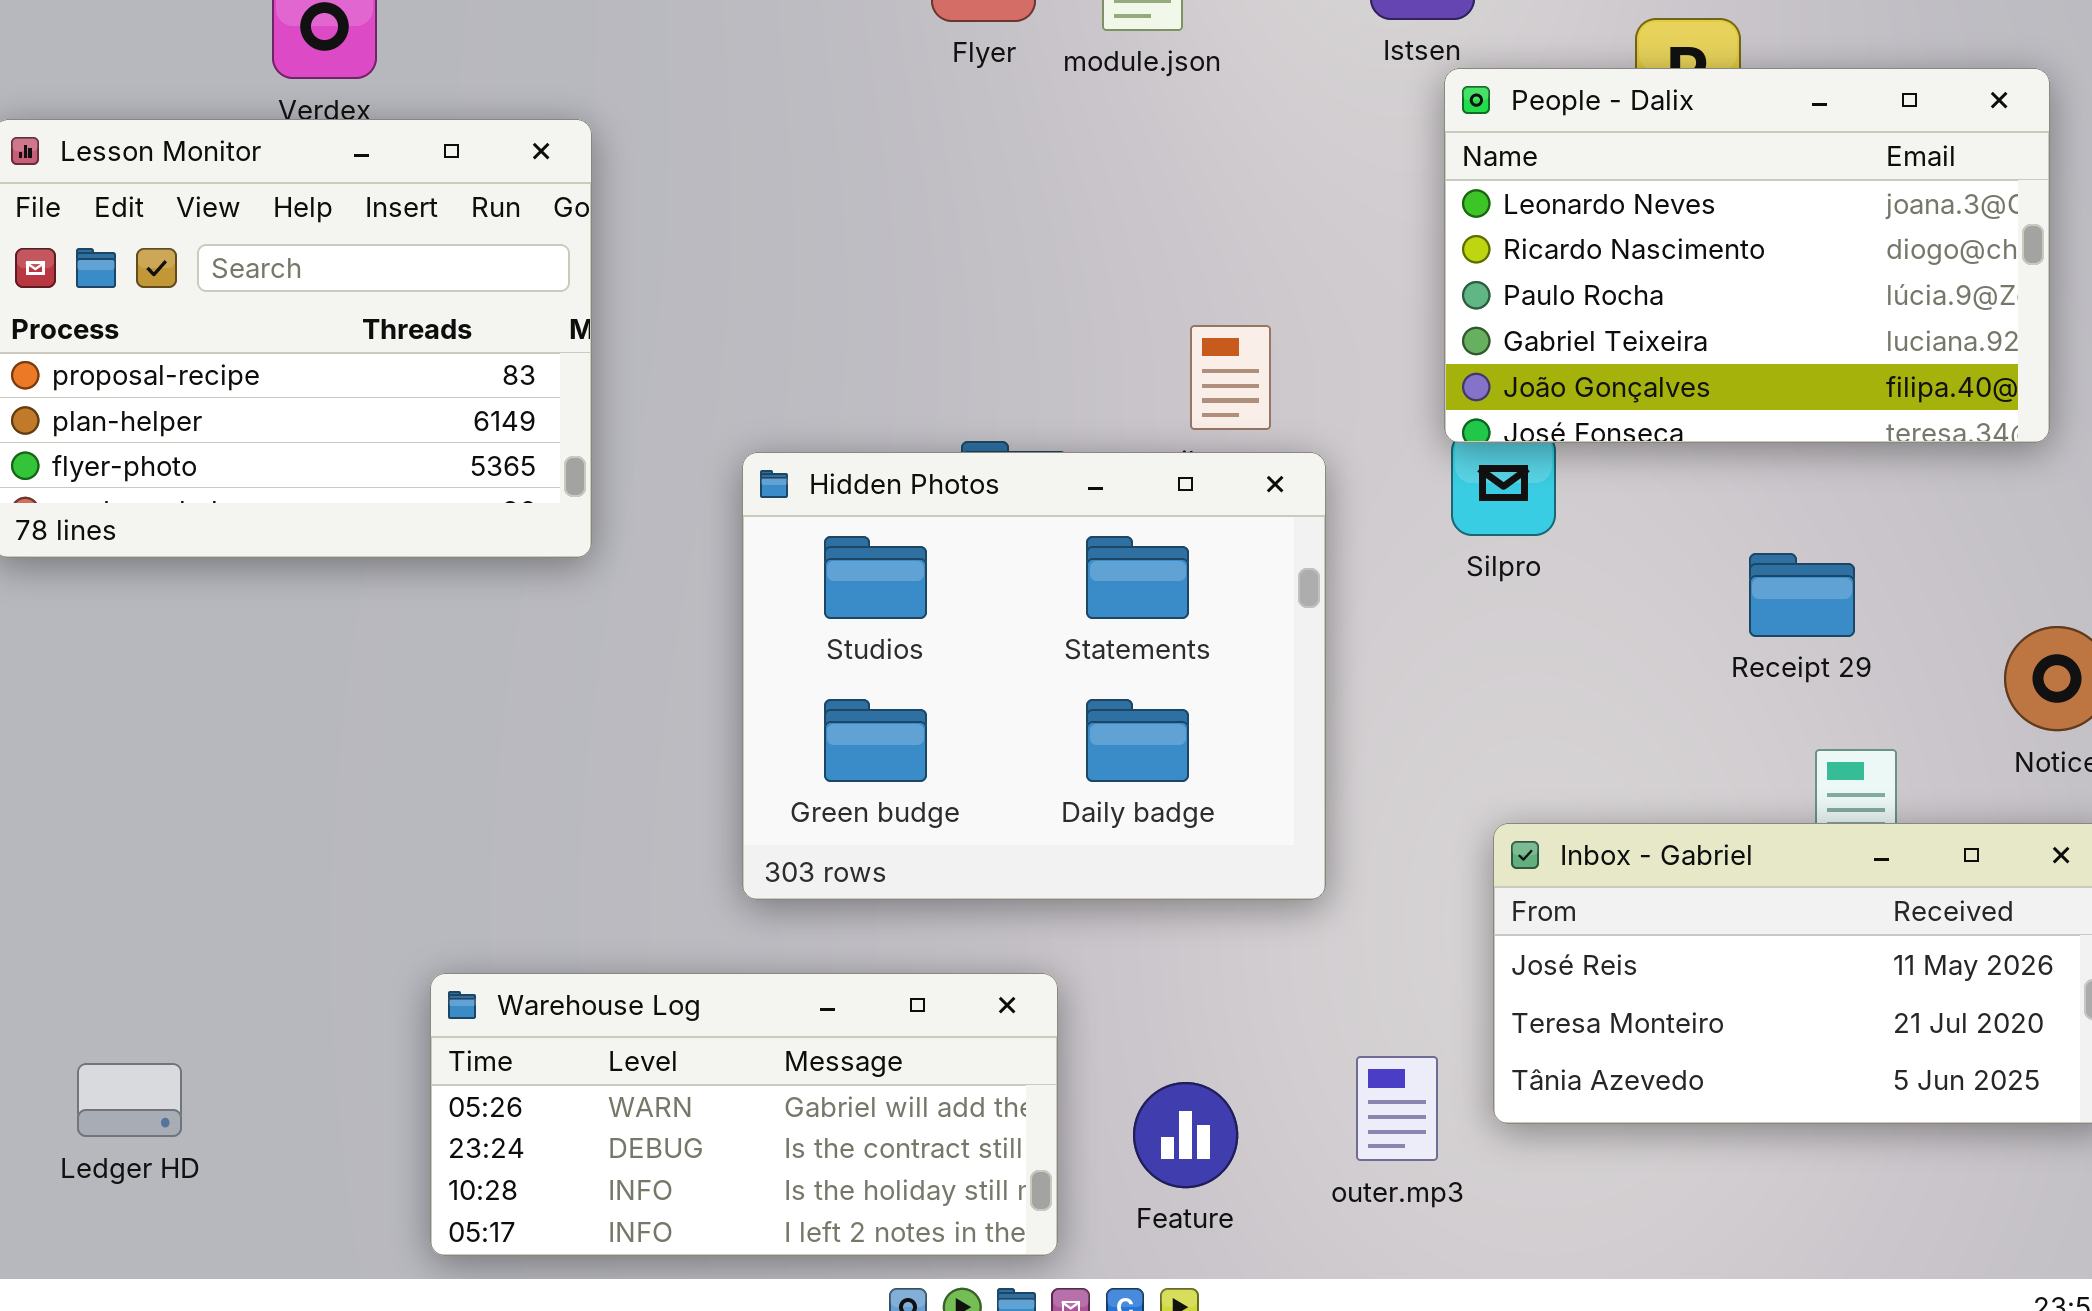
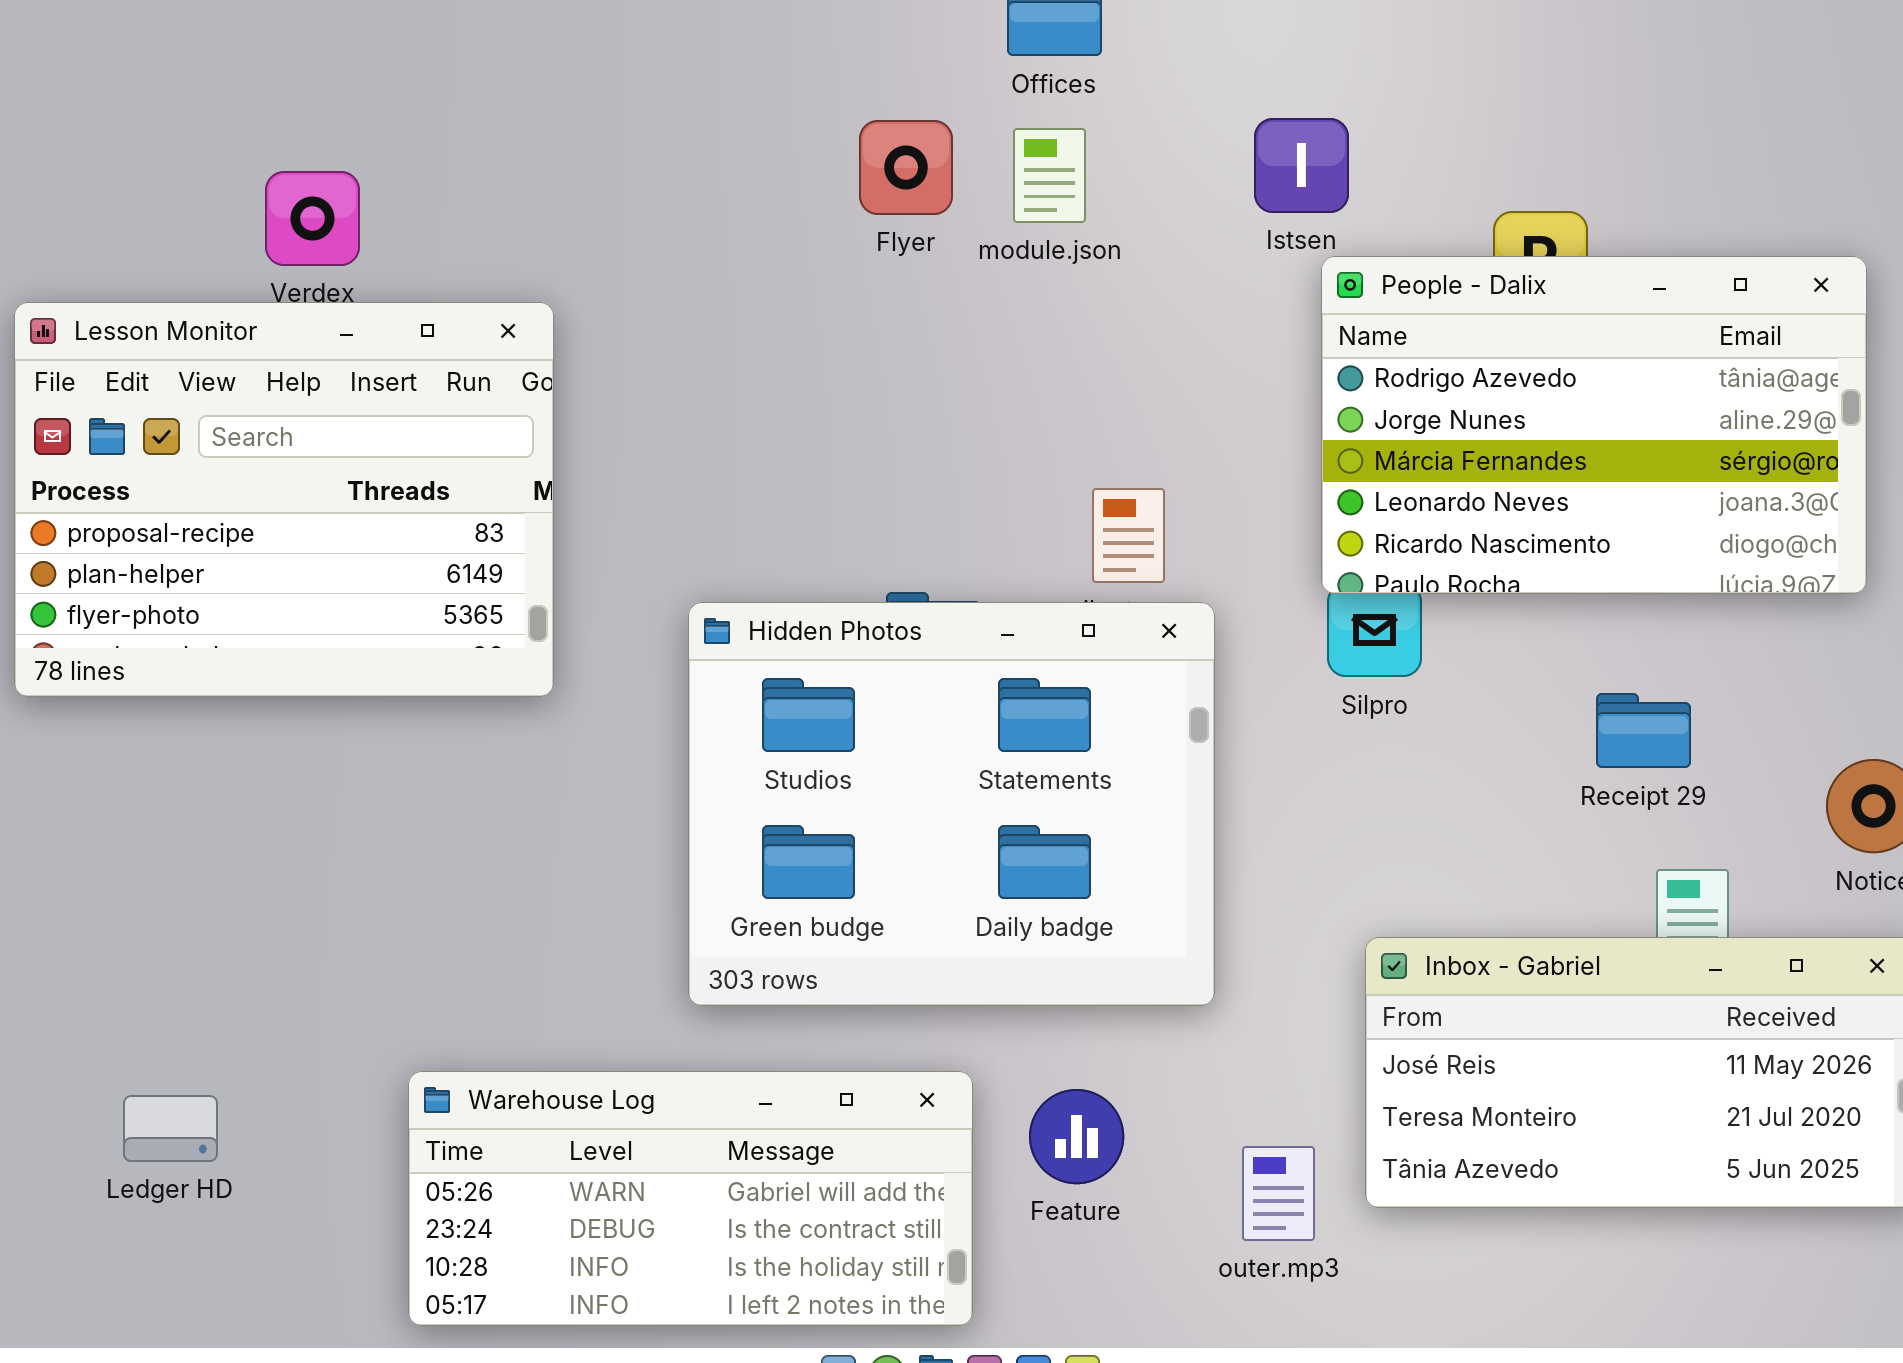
People - Dalix: [1444,68,2050,443] -> [1321,256,1867,594], scrolled up 3 rows
Ledger HD: [77,1063,182,1137] -> [123,1095,218,1162], moved
Feature: [1133,1082,1238,1188] -> [1029,1089,1124,1184], moved

